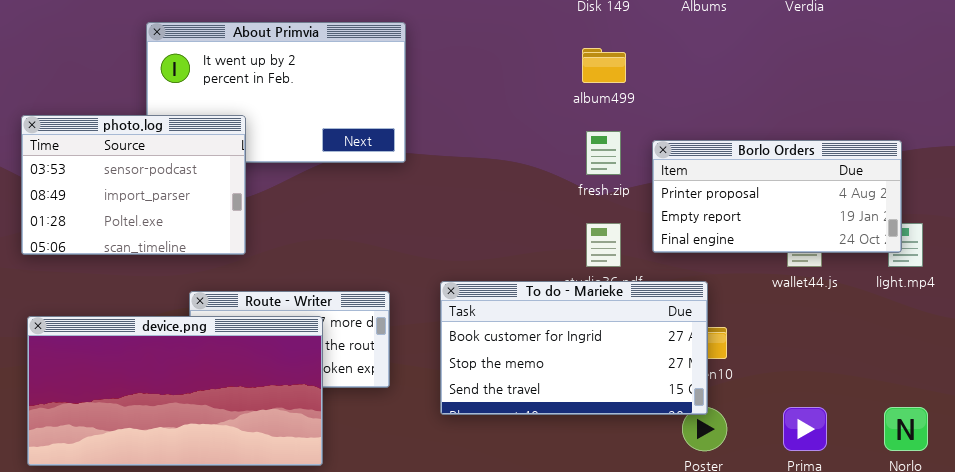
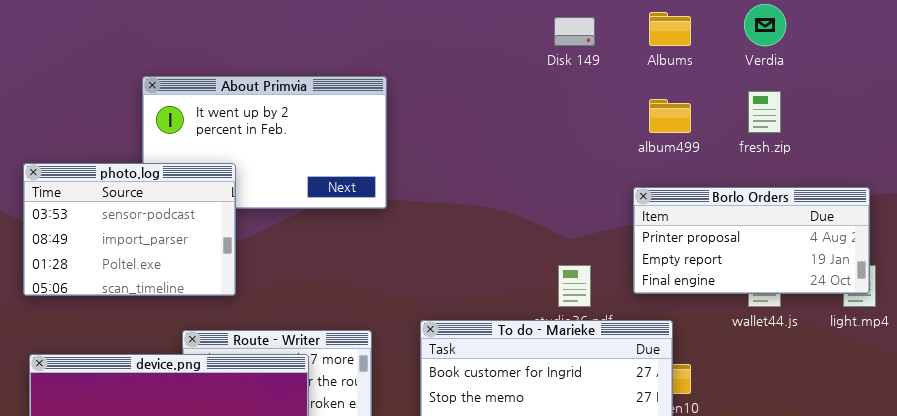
album499: [582,48,626,83] -> [649,99,691,133], moved
fresh.zip: [586,131,621,175] -> [748,91,781,133], moved
Borlo Orders: [652,140,902,253] -> [633,187,870,294], moved

